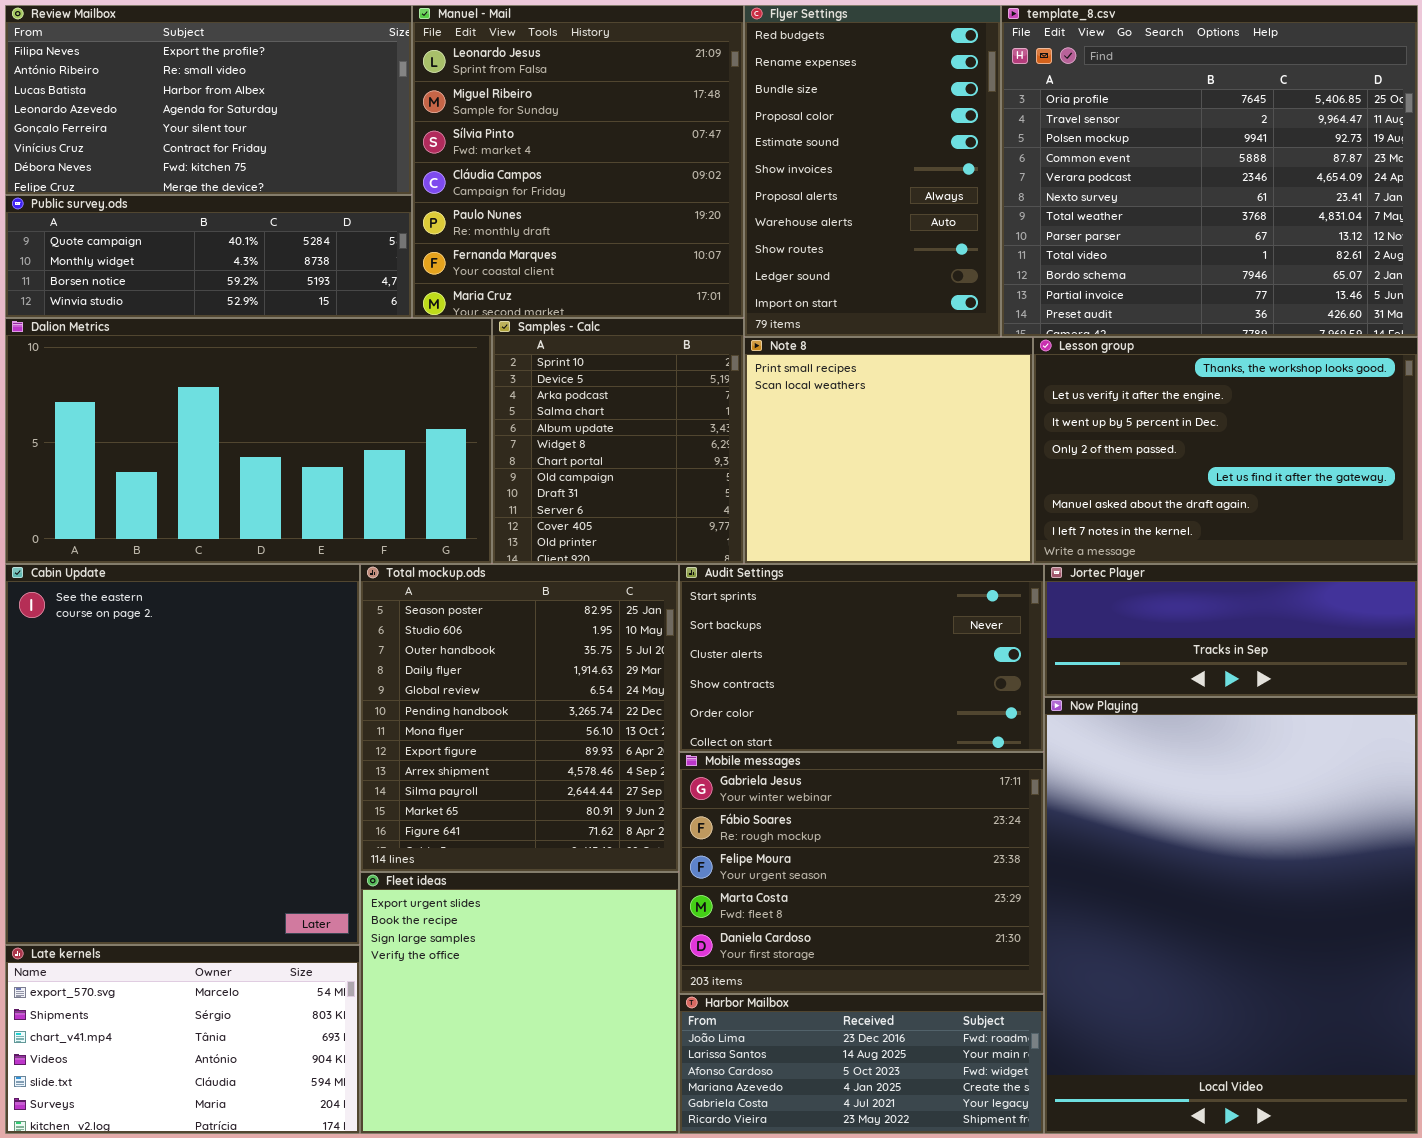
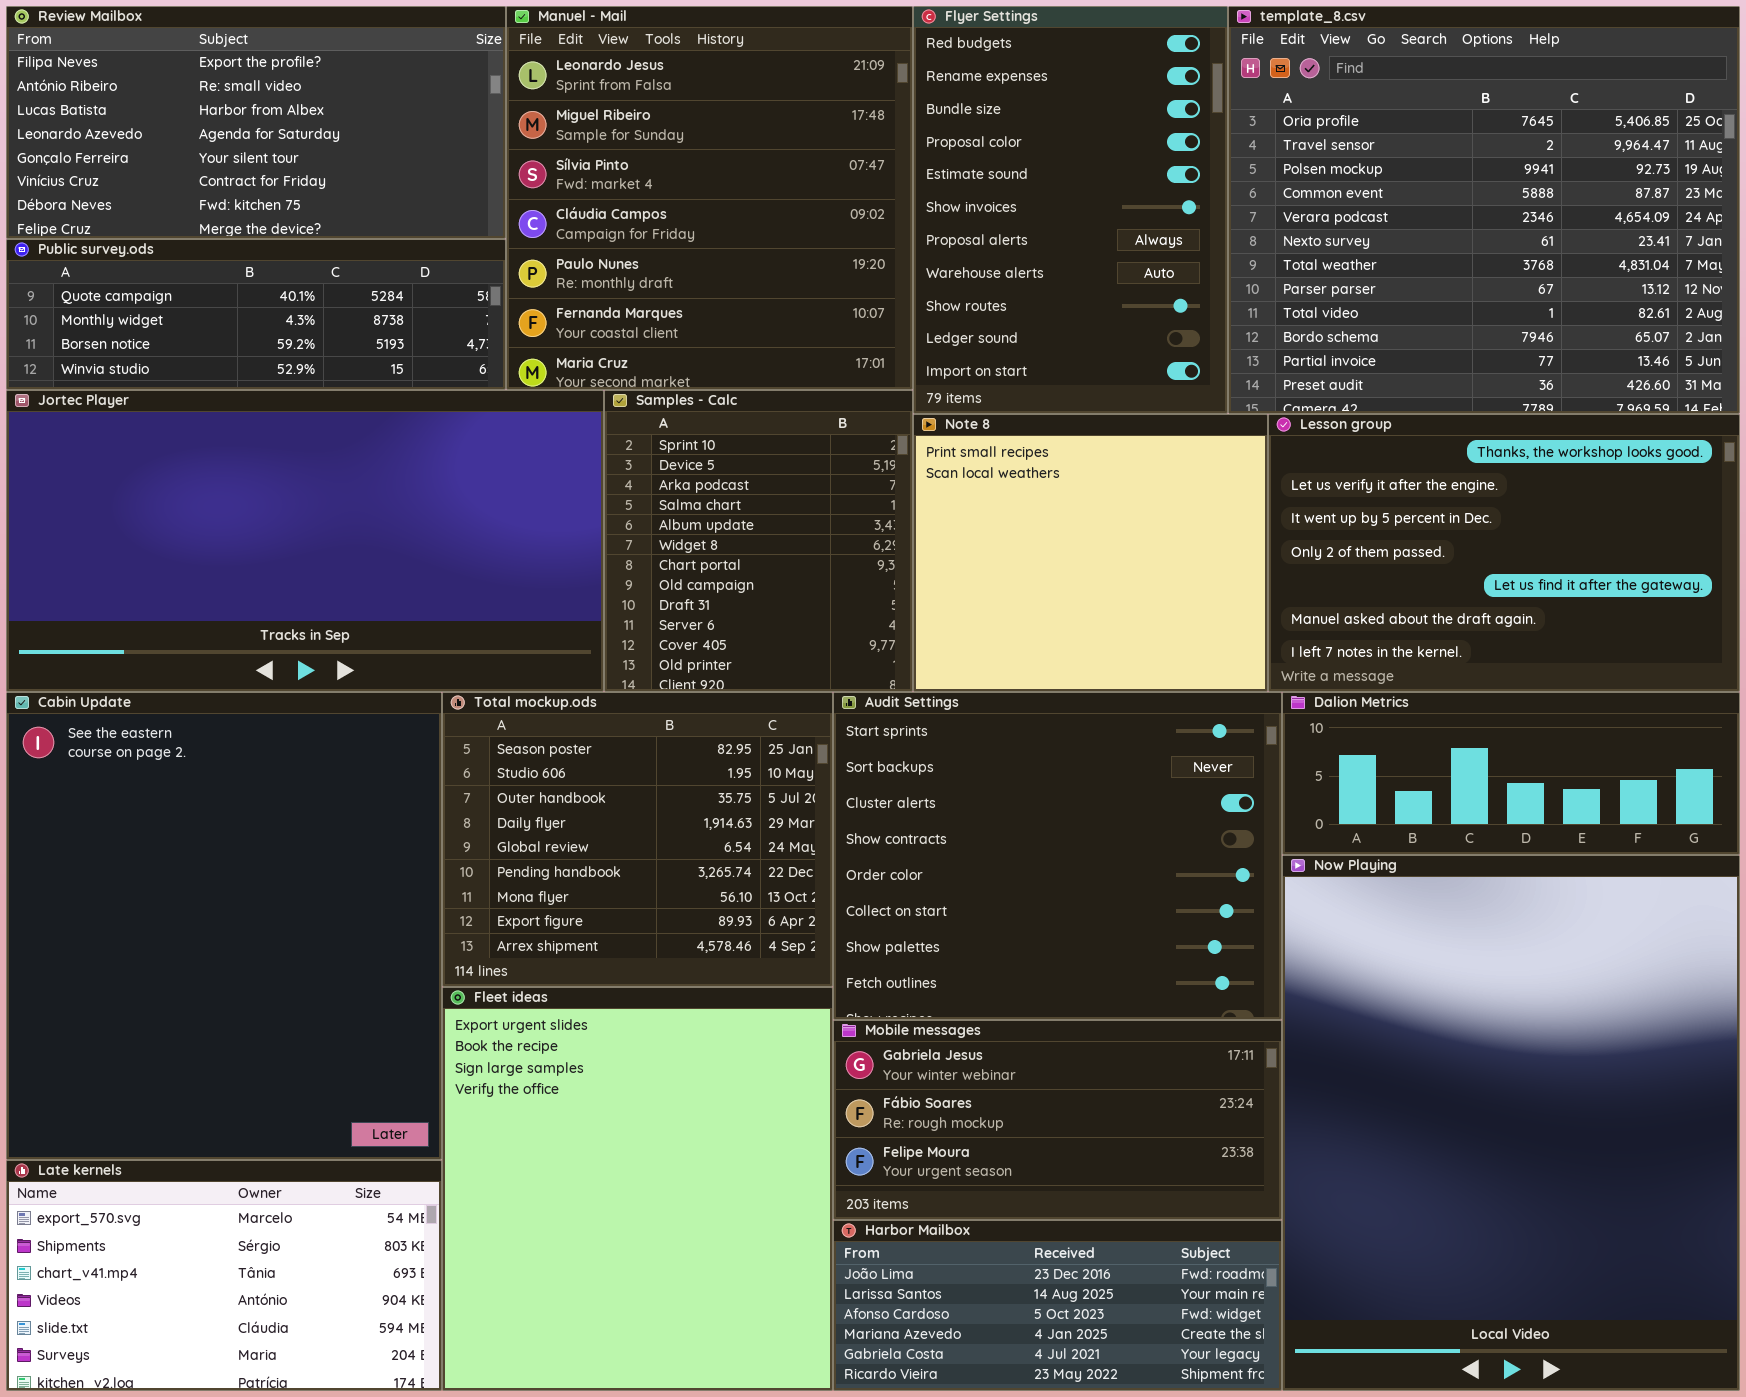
Dalion Metrics: [5,318,492,564] -> [1282,692,1740,855], moved, resized
Total mockup.ods: [360,564,679,872] -> [442,692,833,987], resized
Audit Settings: [679,564,1044,752] -> [833,692,1282,1020], resized
Jortec Player: [1044,564,1418,697] -> [6,390,604,692], moved, resized
Mobile messages: [679,752,1044,994] -> [833,1020,1282,1220], resized
Fleet ideas: [360,872,679,1134] -> [442,987,833,1391], resized

